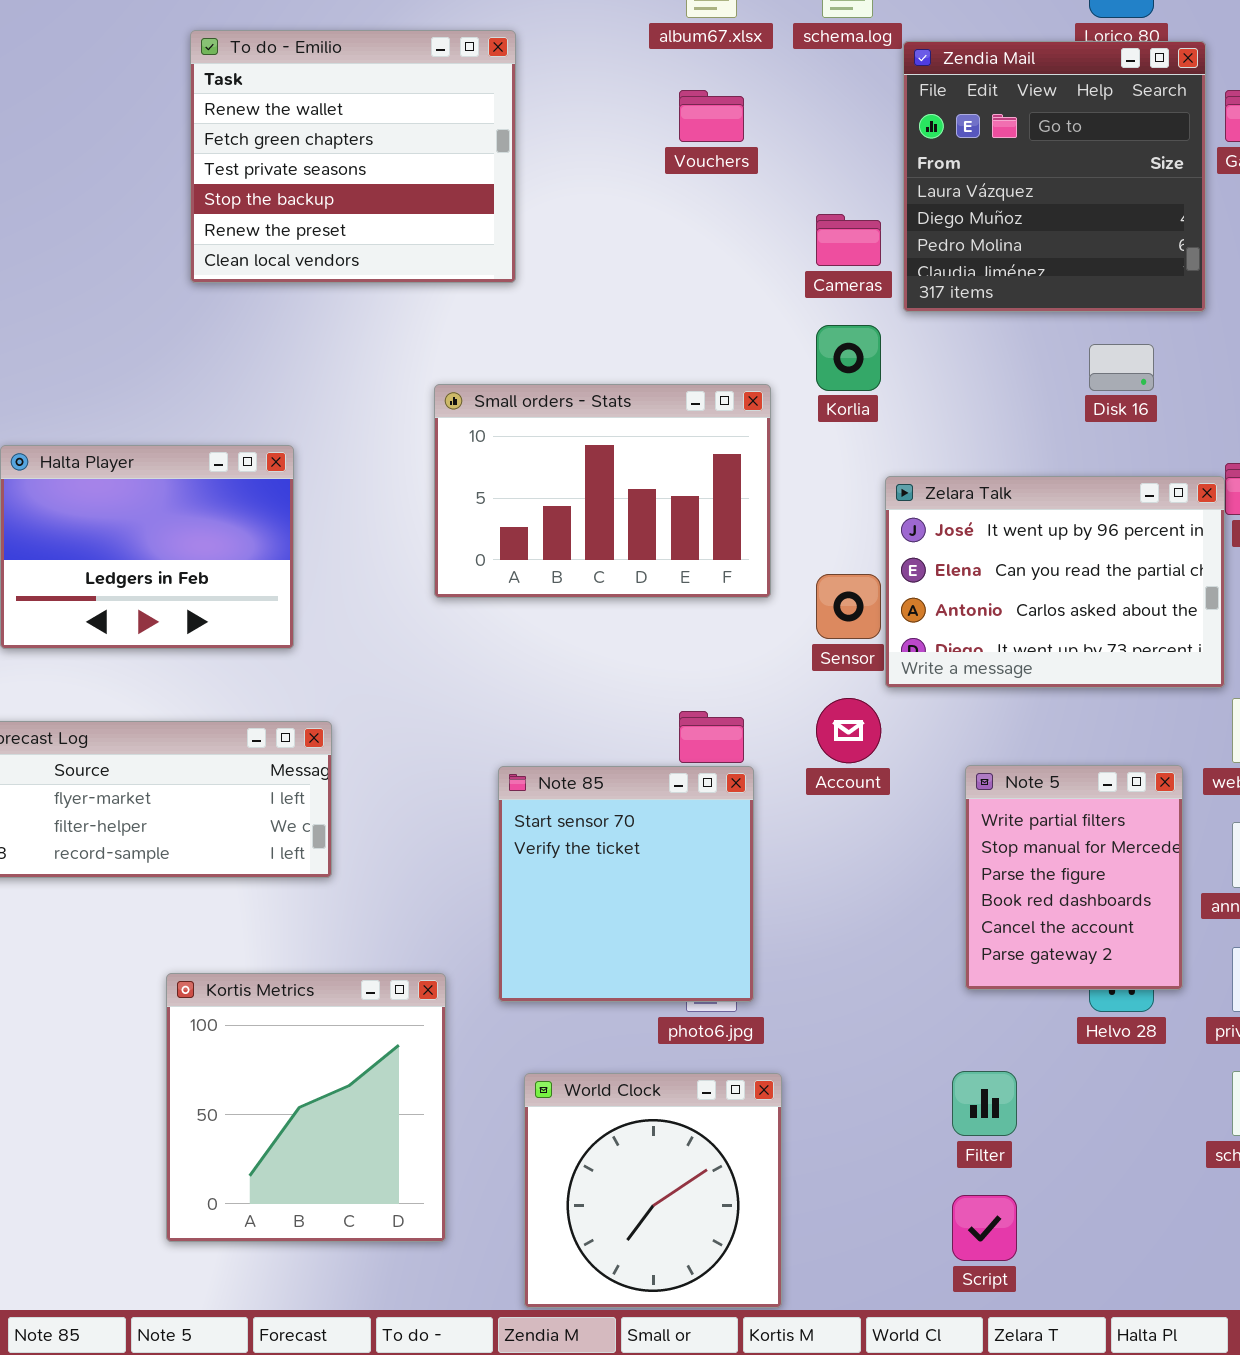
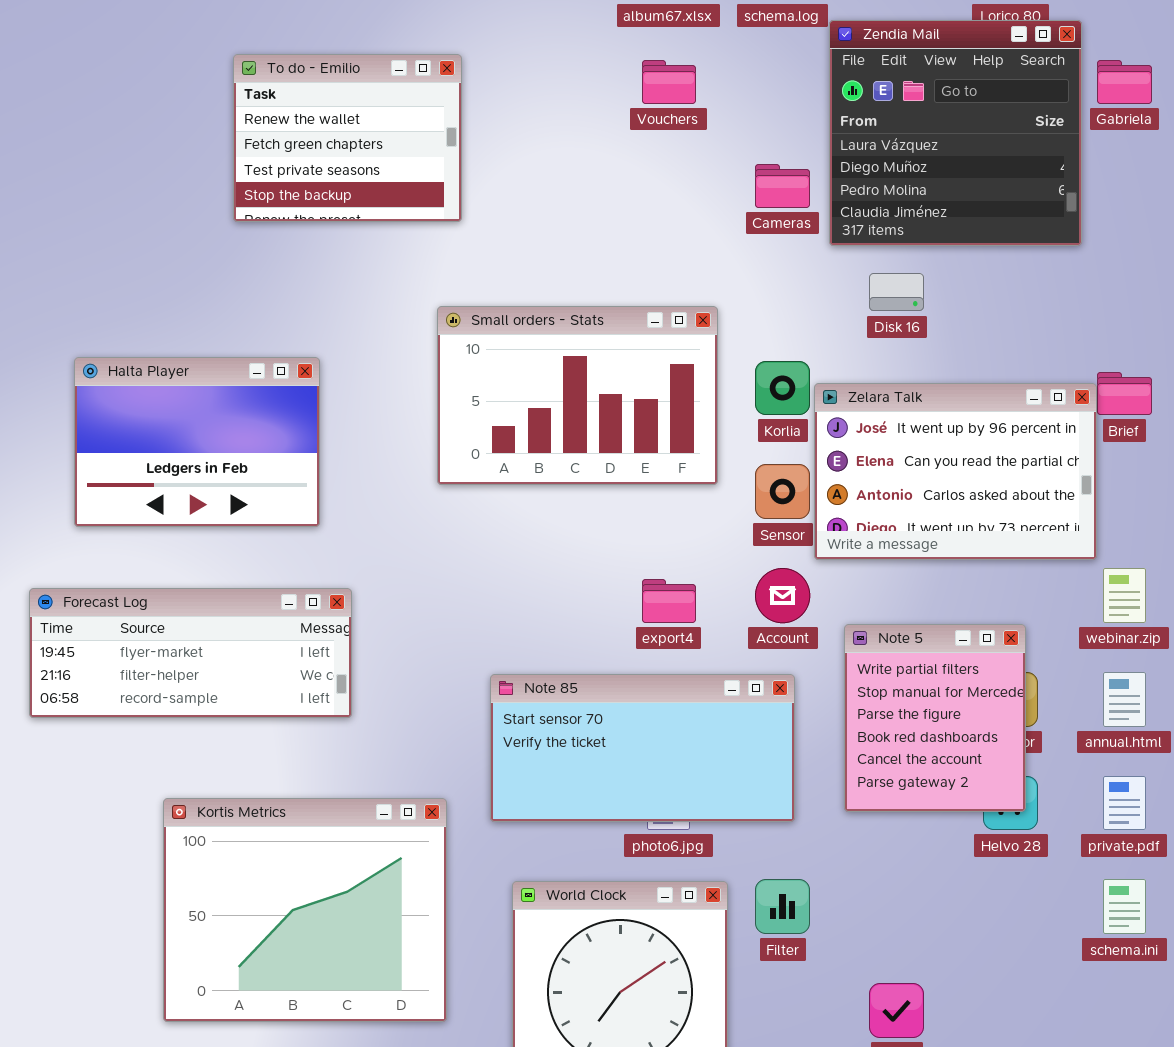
To do - Emilio: [190,30,516,283] -> [233,54,462,222], resized
Korlia: [816,325,881,391] -> [755,361,810,415], moved
Disk 16: [1089,344,1154,391] -> [869,273,924,311], moved
Note 5: [965,765,1183,990] -> [844,624,1026,812], moved
Note 85: [498,766,754,1002] -> [490,674,795,822], resized
Kortis Metrics: [166,973,446,1242] -> [163,798,447,1022], resized
Filter: [952,1071,1017,1136] -> [755,879,810,934], moved

